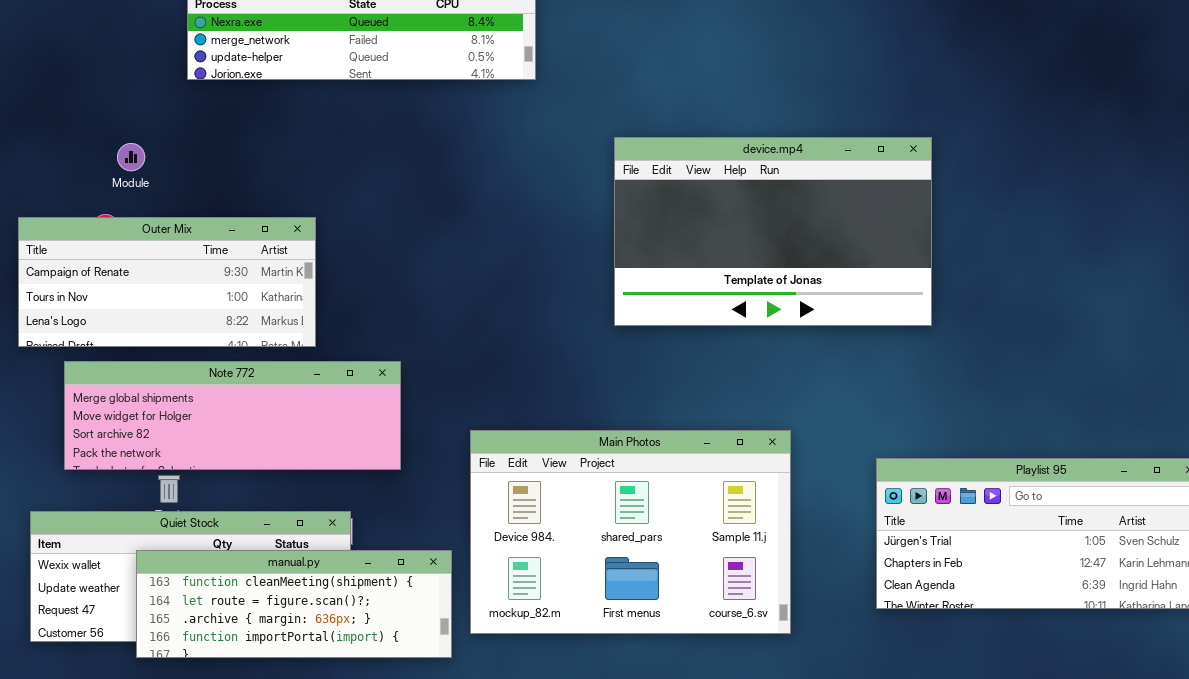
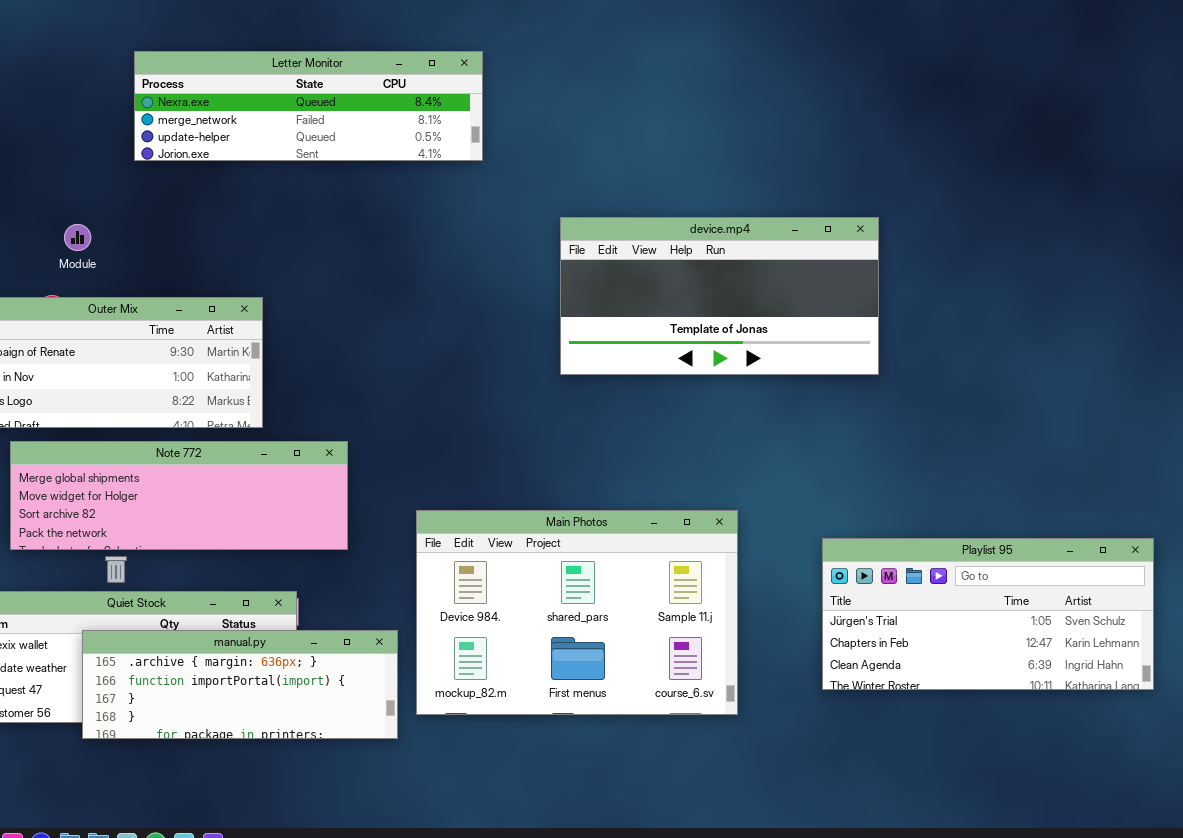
device.mp4: [614,137,932,326] -> [560,217,879,375], resized
manual.py: [136,550,452,658] -> [82,630,398,739], scrolled down 2 rows

